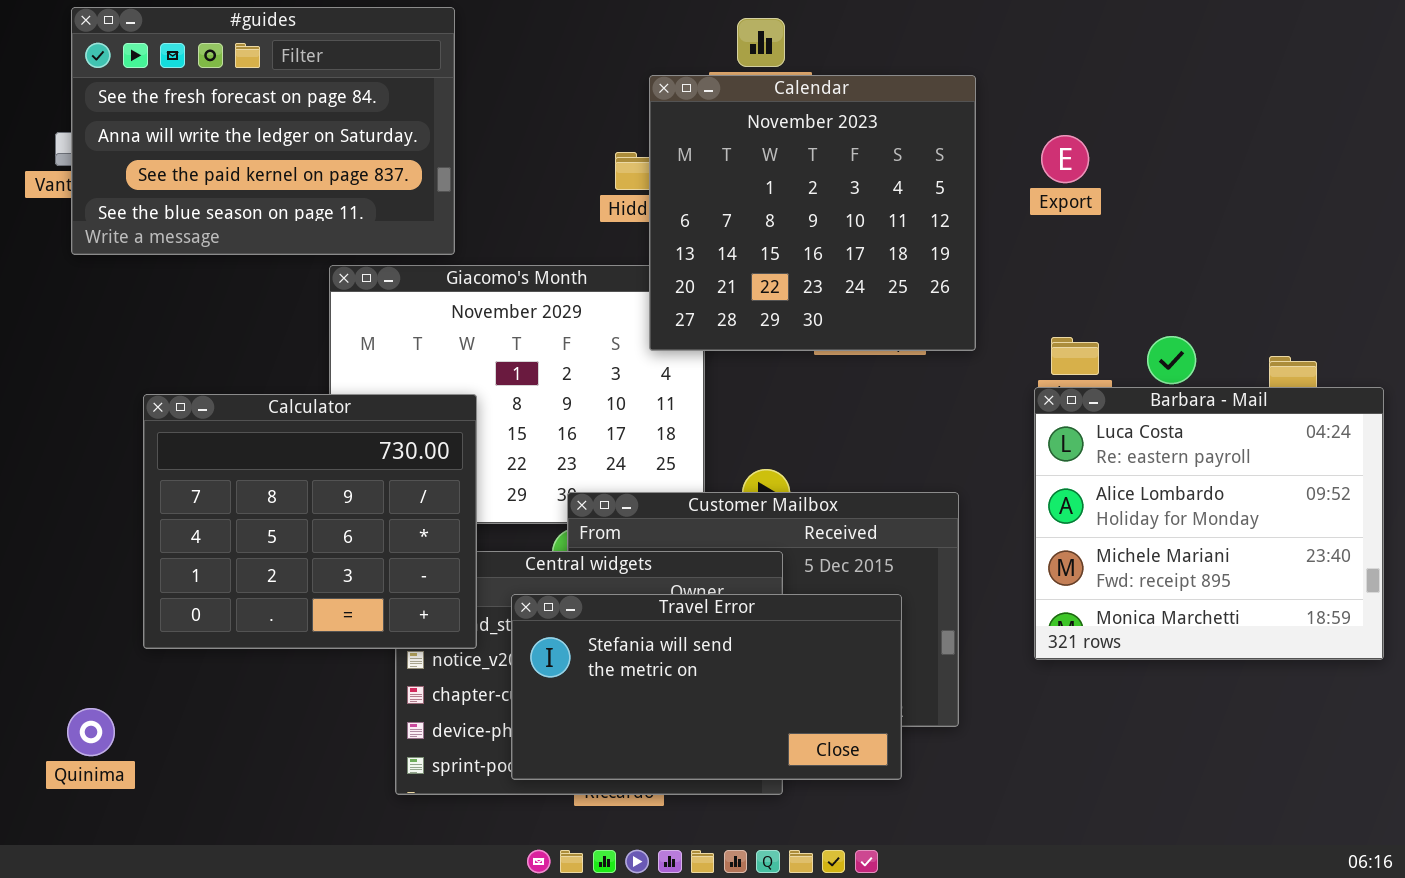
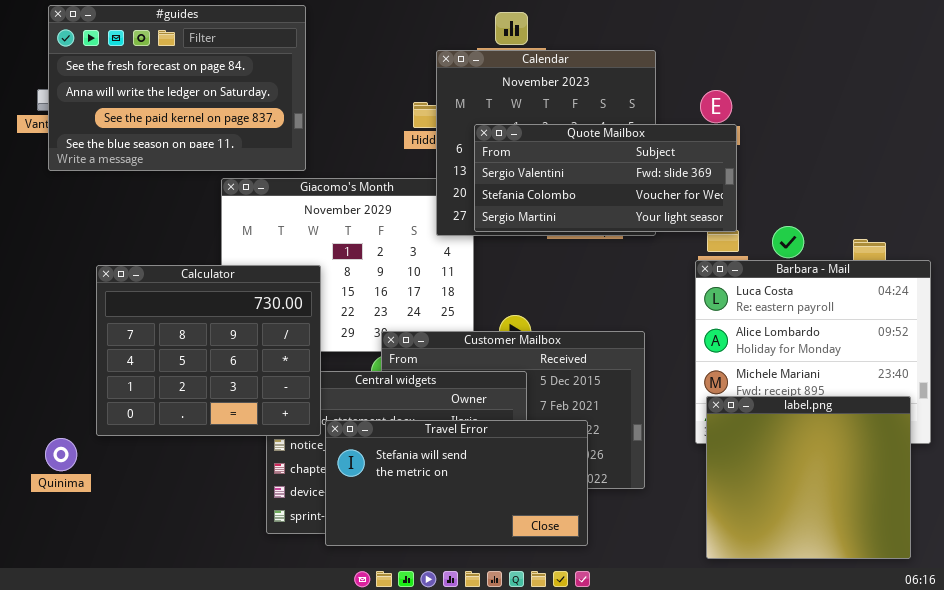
Quote Mailbox: none -> [474,124,737,232], opened
label.png: none -> [706,396,911,559], opened
Travel Error: [511,594,902,780] -> [325,420,588,546], moved
Quinima: [67,708,115,756] -> [45,438,77,471], moved

